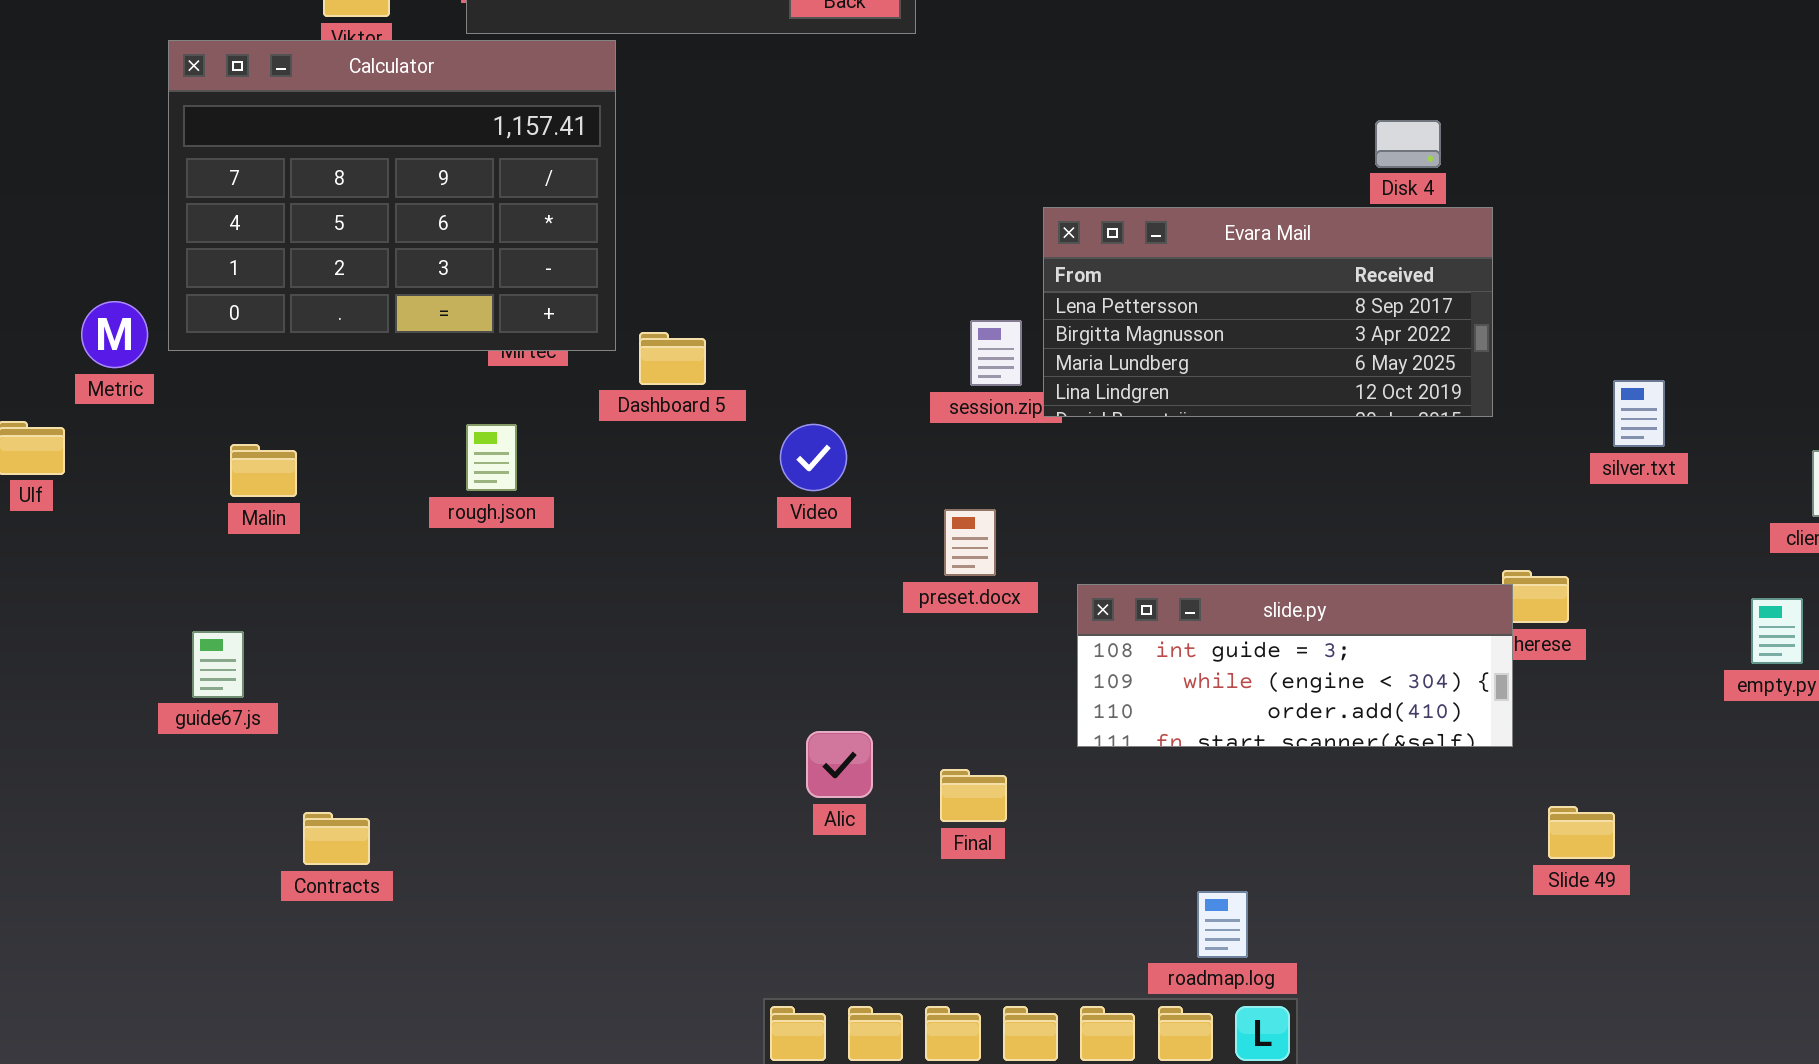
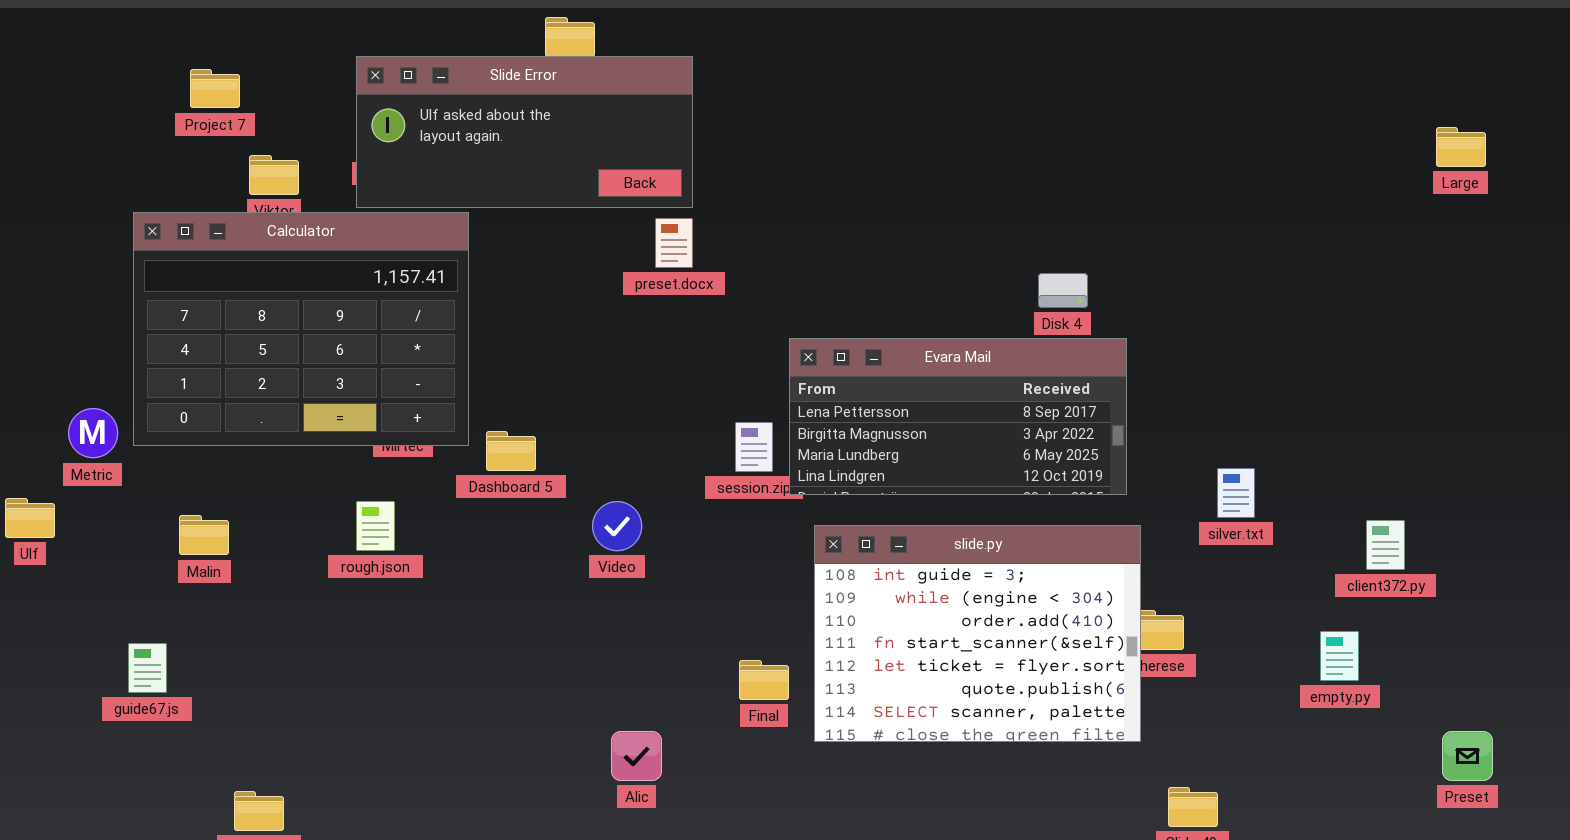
preset.docx: [944,509,996,576] -> [655,218,693,268], moved
slide.py: [1077,584,1513,747] -> [814,525,1141,742], resized
guide67.js: [192,631,244,698] -> [128,643,167,693], moved
Final: [940,769,1007,822] -> [739,660,789,700], moved

